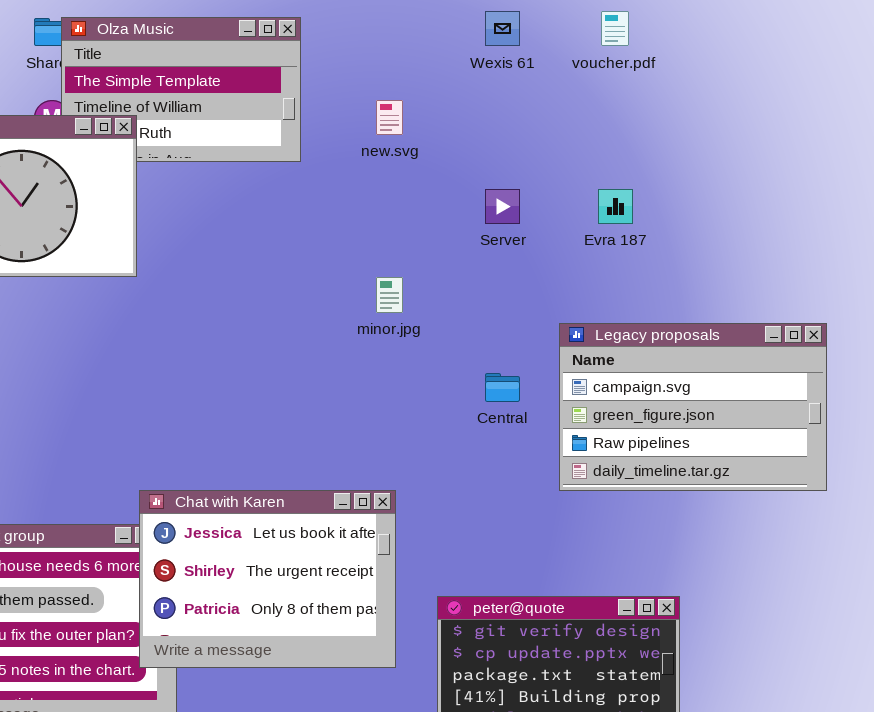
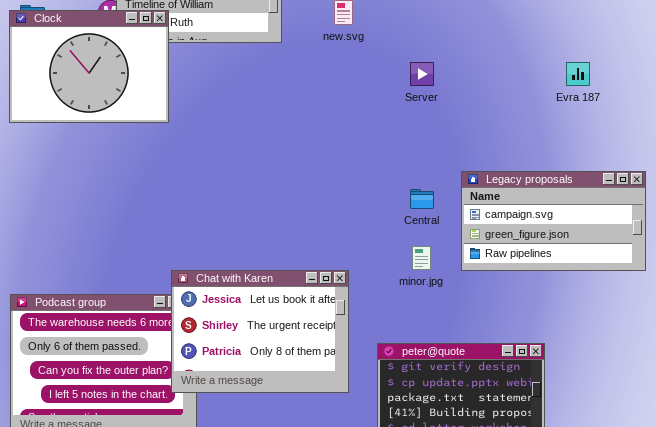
Evra 187: [598,189,633,224] -> [566,62,590,86], moved
minor.jpg: [376,277,403,313] -> [412,246,431,270], moved
Legacy proposals: [559,323,827,491] -> [461,171,646,271], resized

